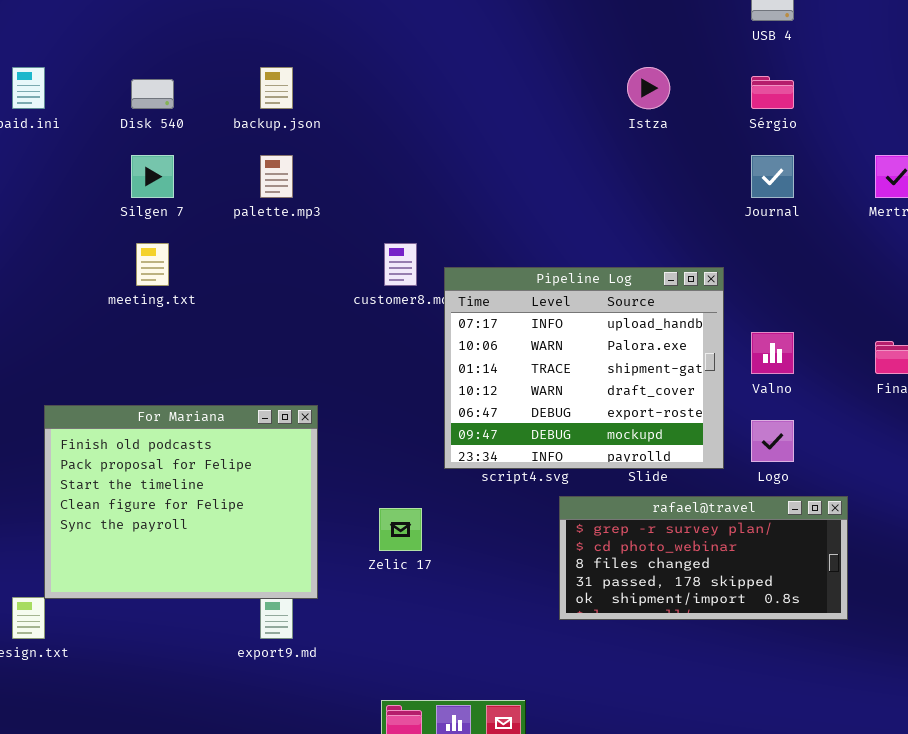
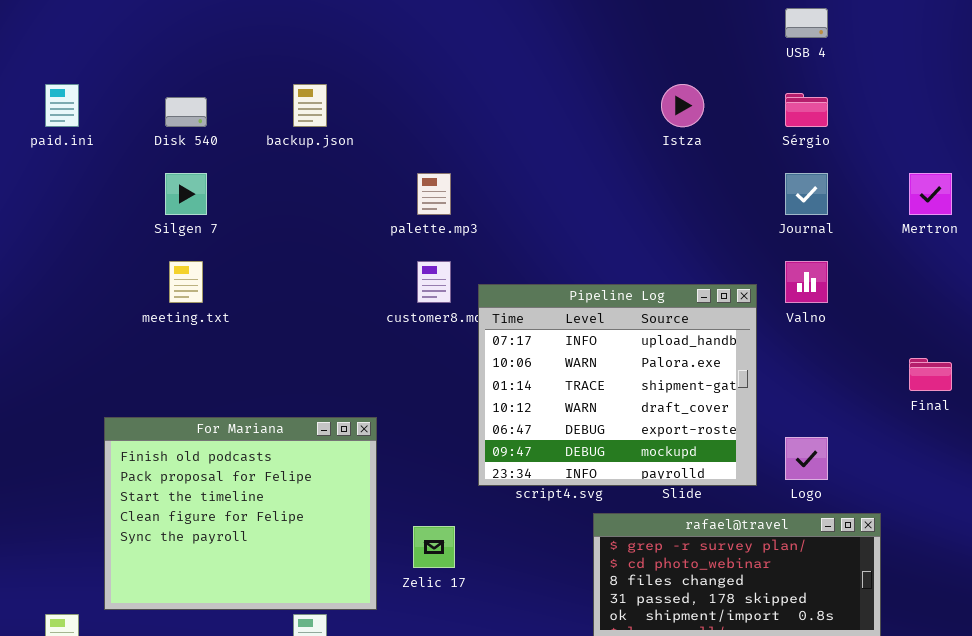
palette.mp3: [260,155,293,198] -> [417,173,451,215], moved
Valno: [751,332,794,374] -> [785,261,828,303], moved
For Mariana: [44,405,318,599] -> [104,417,377,610], moved

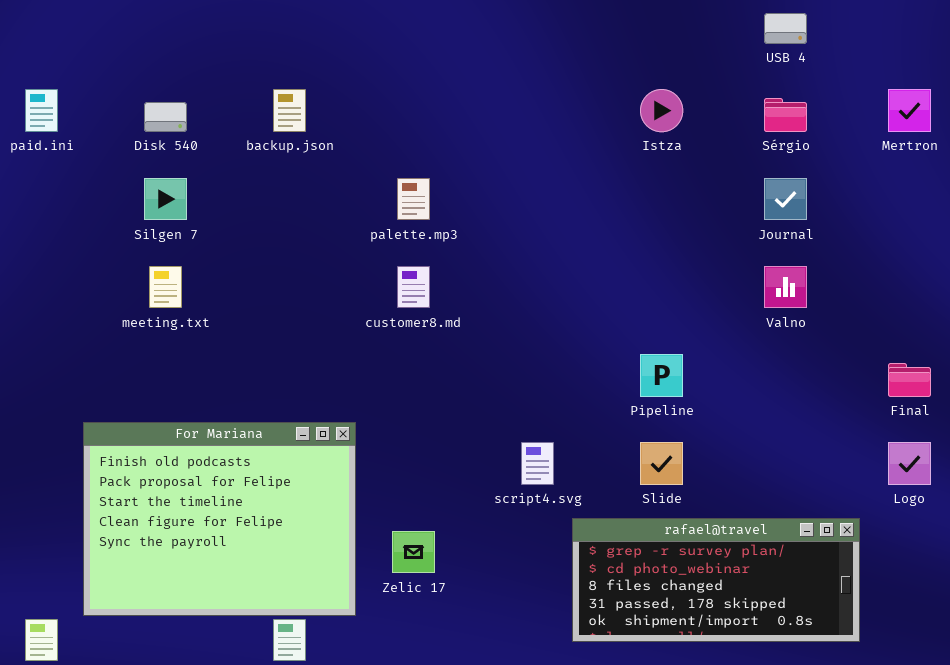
Mertron: [909,173,952,215] -> [888,89,931,132], moved
Pipeline Log: [478,284,757,486] -> none, closed
Logo: [785,437,828,480] -> [888,442,931,485], moved

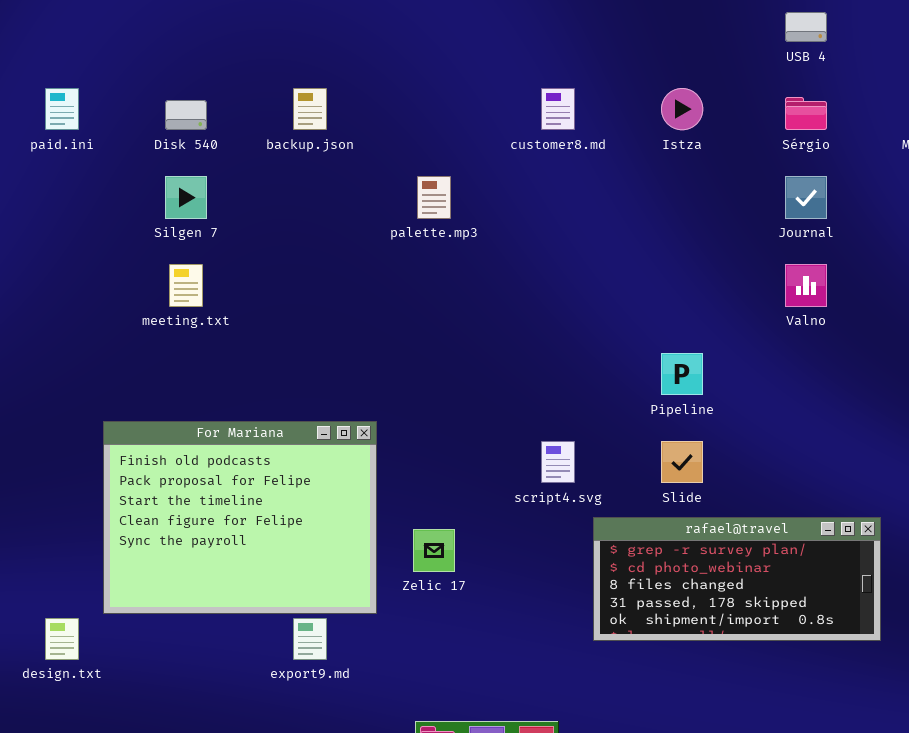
customer8.md: [397,266,430,308] -> [541,88,575,130], moved

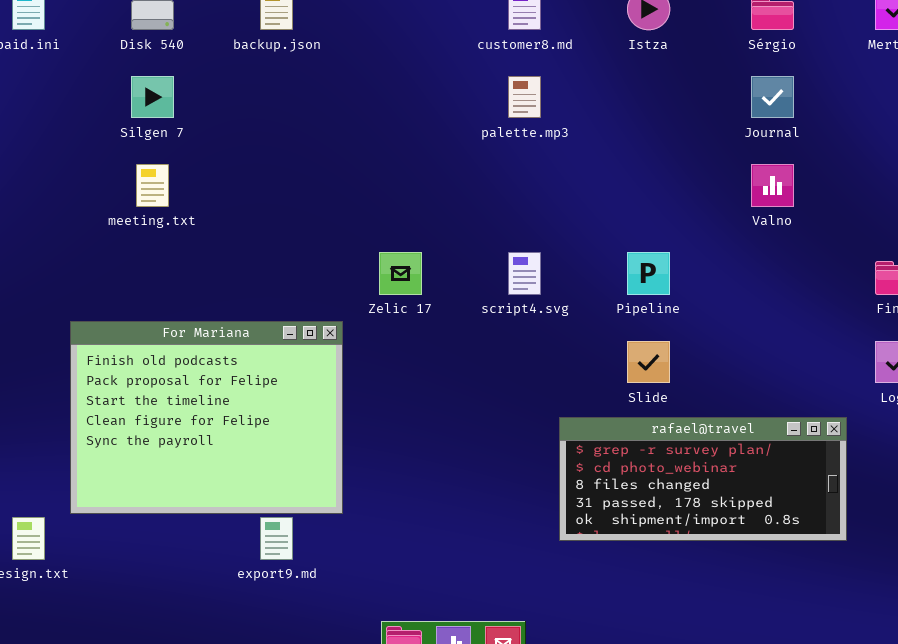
palette.mp3: [417,176,451,219] -> [508,76,541,118], moved
script4.svg: [541,441,575,483] -> [508,252,541,295], moved
Zelic 17: [413,529,455,572] -> [379,252,422,295], moved

